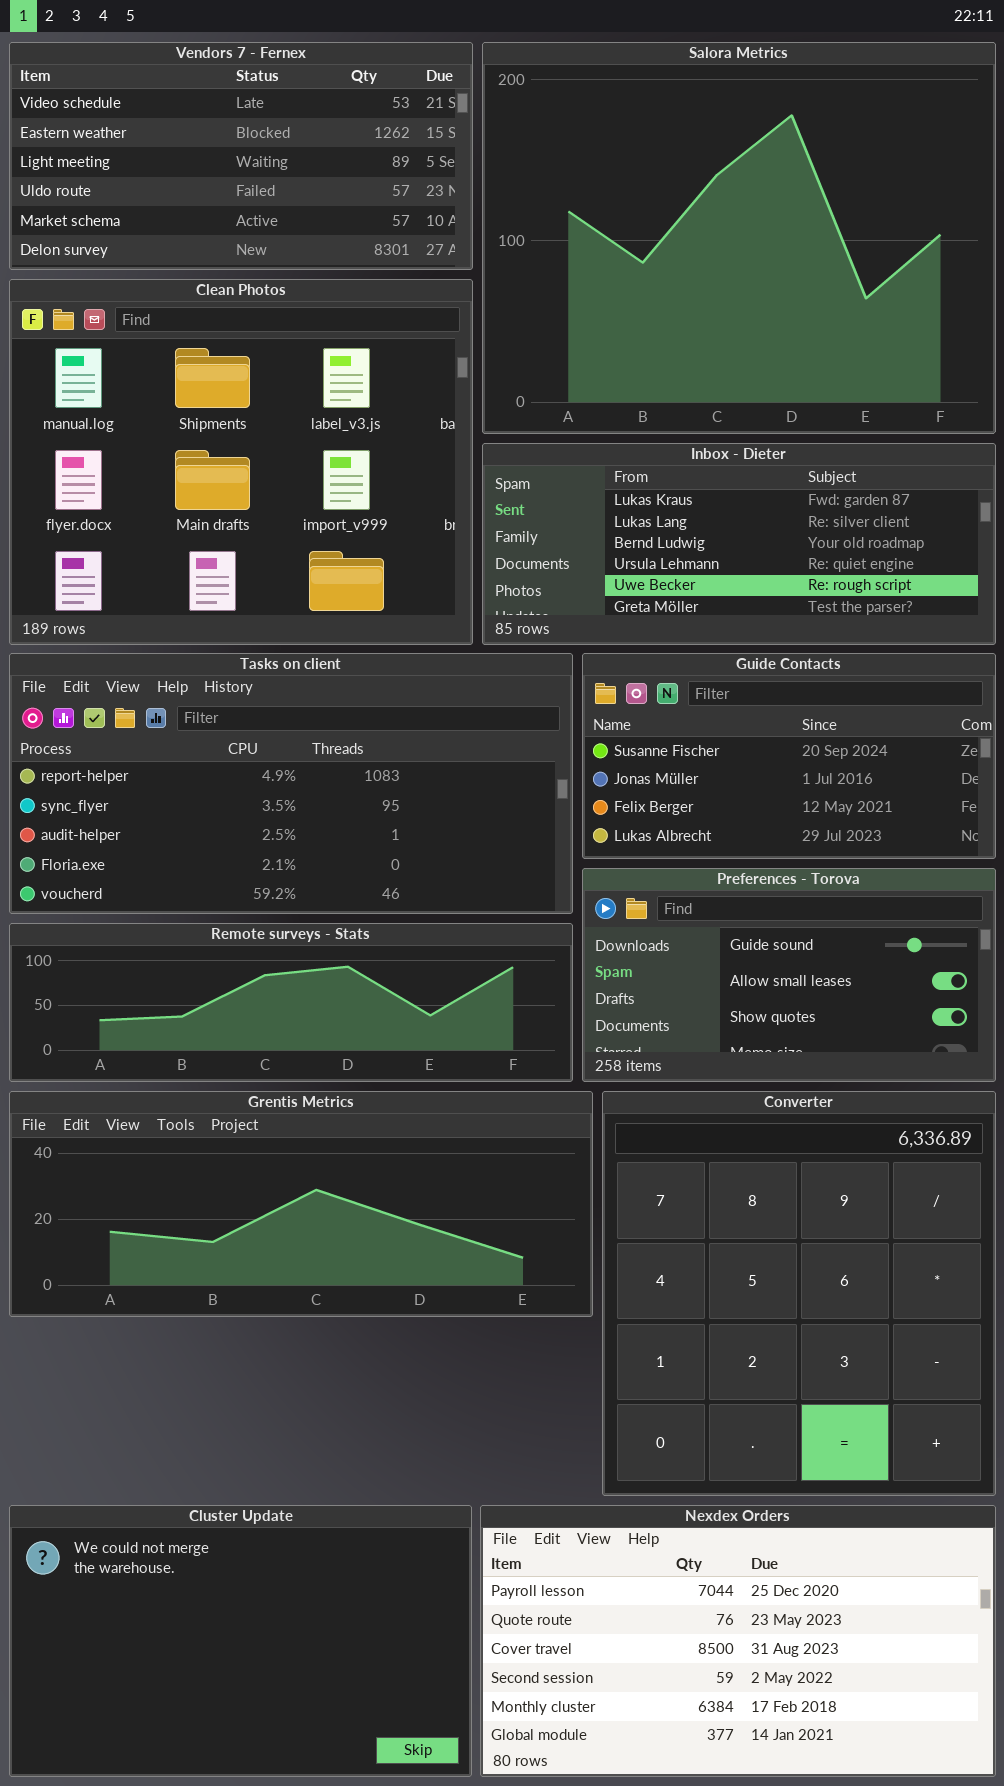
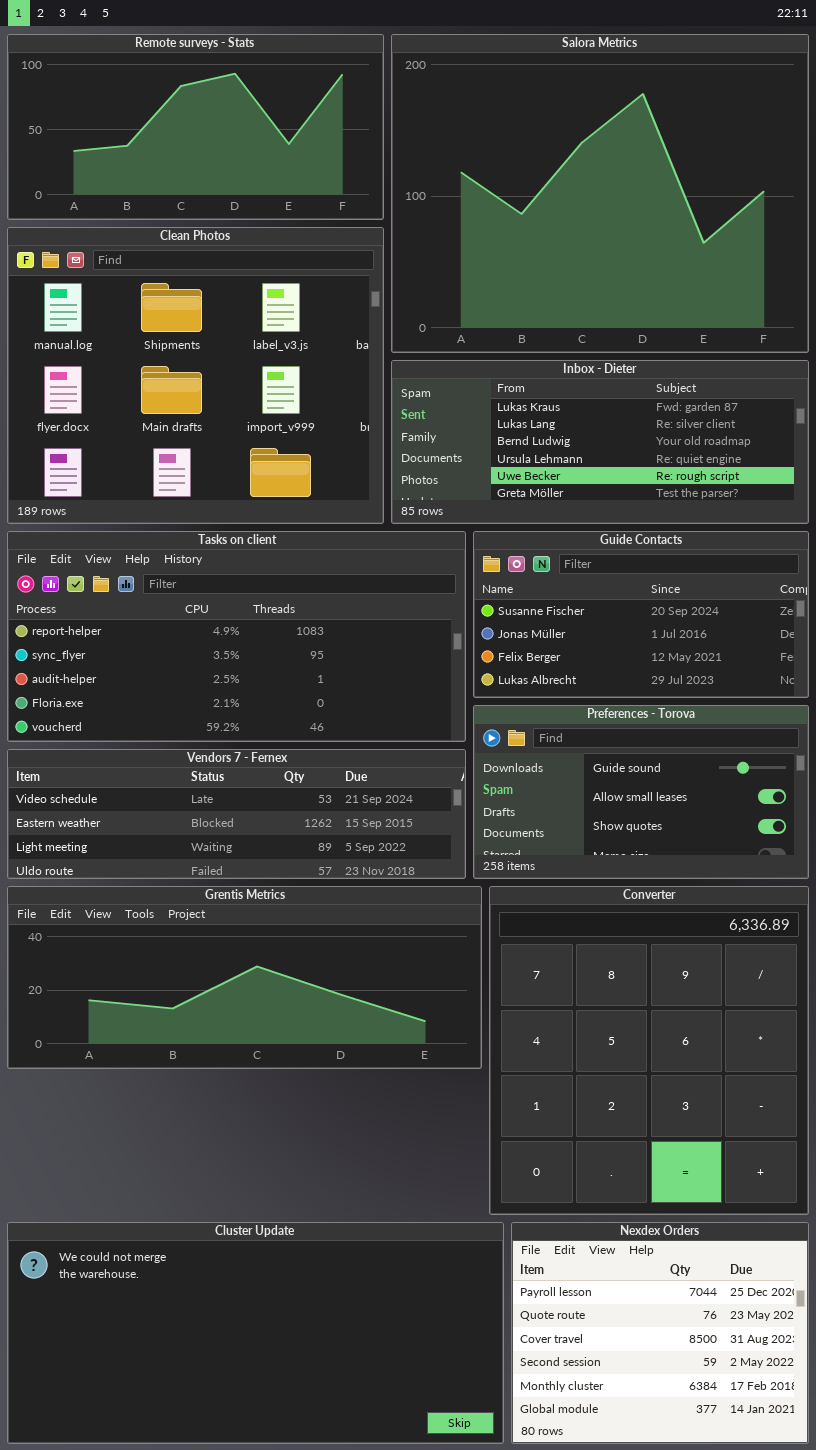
Vendors 7 - Fernex: [9,42,473,270] -> [7,749,466,879], moved, resized
Remote surveys - Stats: [9,923,573,1082] -> [7,34,384,220], moved, resized
Cluster Update: [9,1505,472,1777] -> [7,1222,504,1444], resized
Nexdex Orders: [480,1505,996,1777] -> [511,1222,809,1444], resized

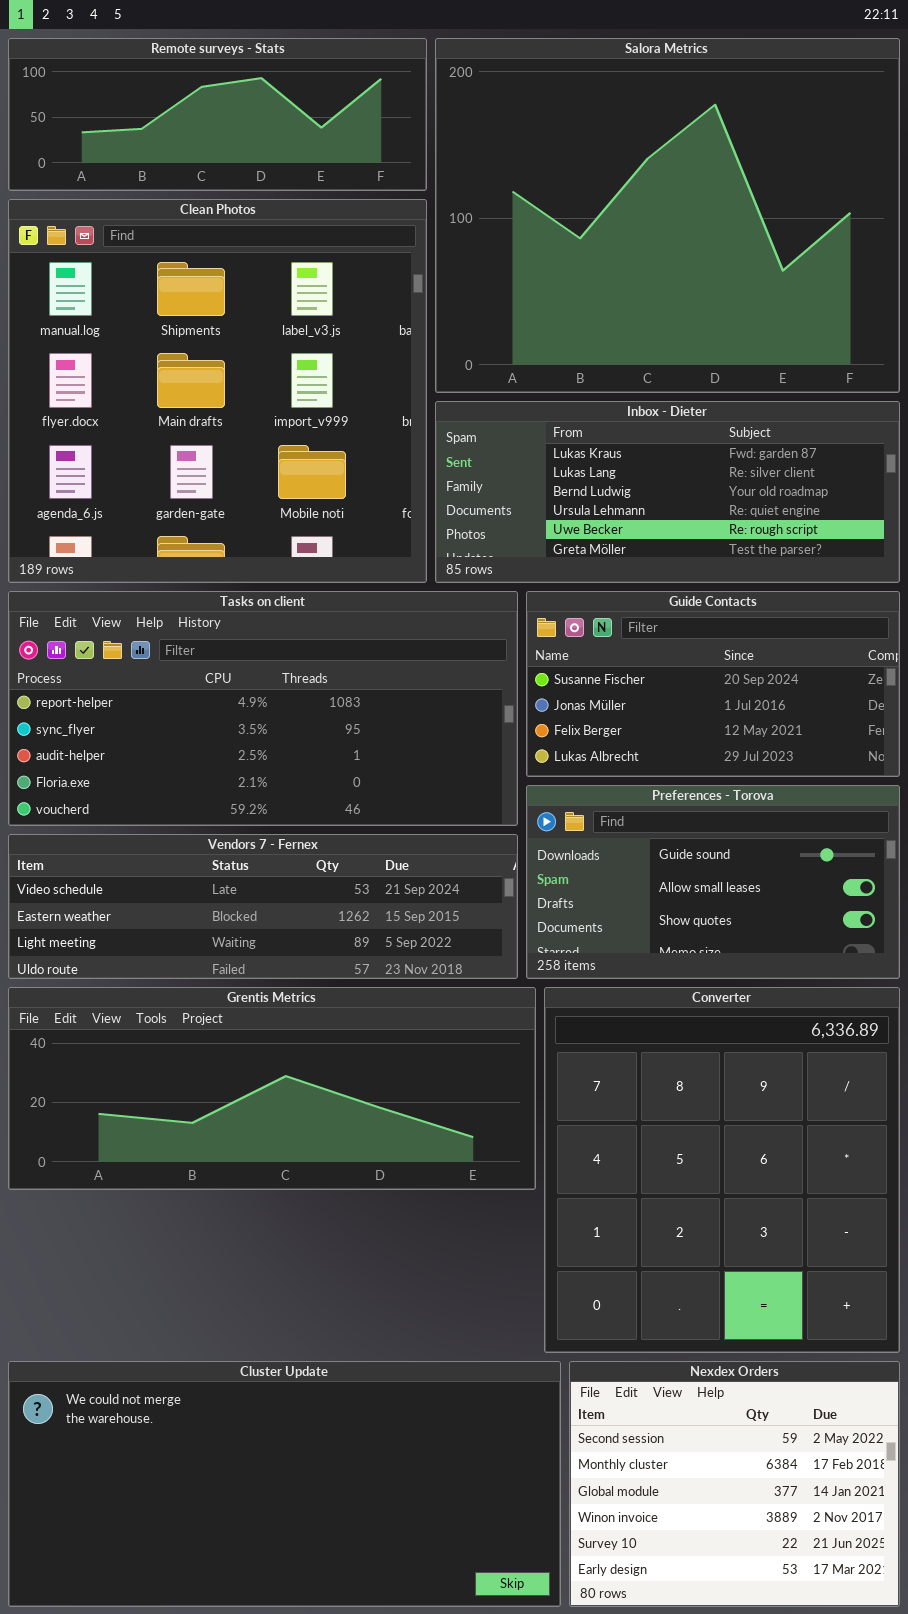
Remote surveys - Stats: [7,34,384,220] -> [8,38,427,191], resized
Clean Photos: [7,227,384,524] -> [8,199,427,583], resized
Nexdex Orders: [511,1222,809,1444] -> [569,1361,900,1607], scrolled down 3 rows

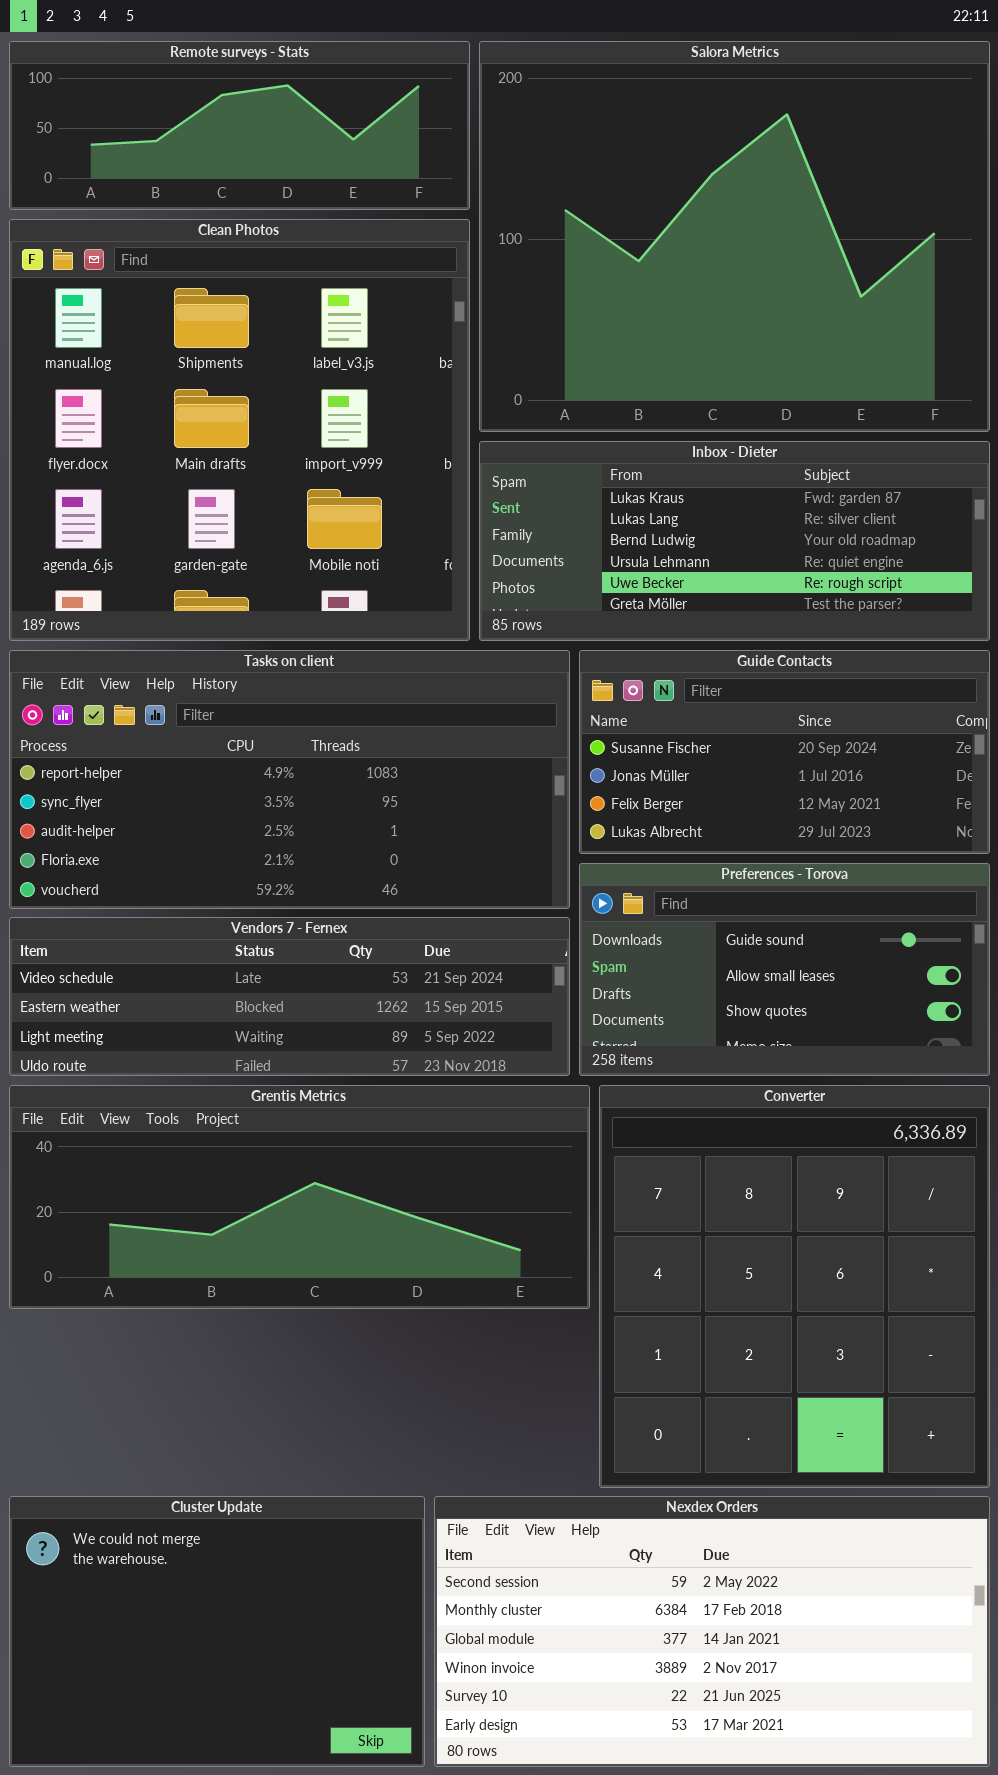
Cluster Update: [8,1361,561,1607] -> [9,1496,425,1767], resized
Nexdex Orders: [569,1361,900,1607] -> [434,1496,990,1767], resized

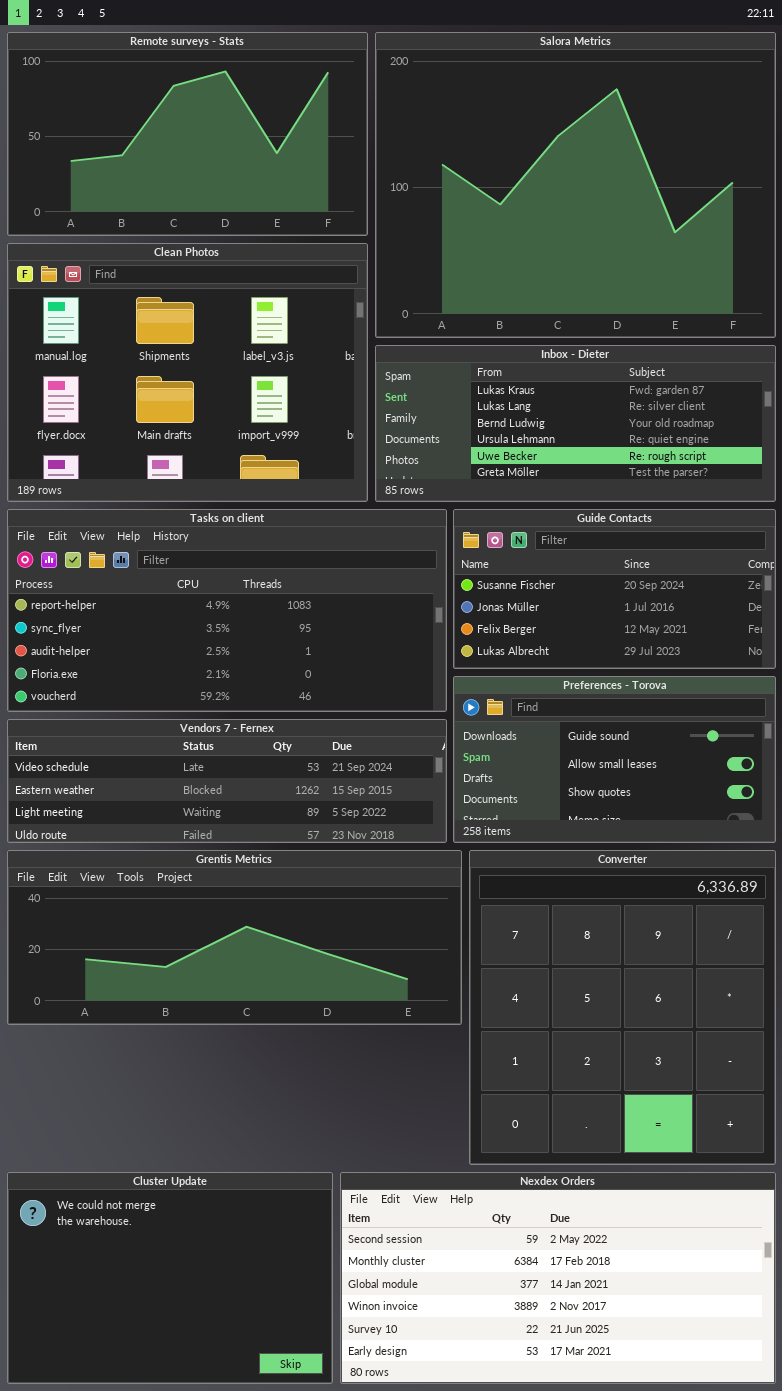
Remote surveys - Stats: [9,41,470,210] -> [7,32,368,236], resized
Clean Photos: [9,219,470,641] -> [7,243,368,502], resized

